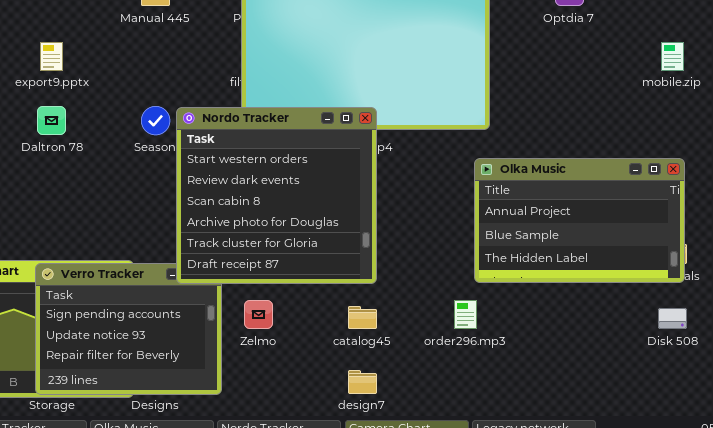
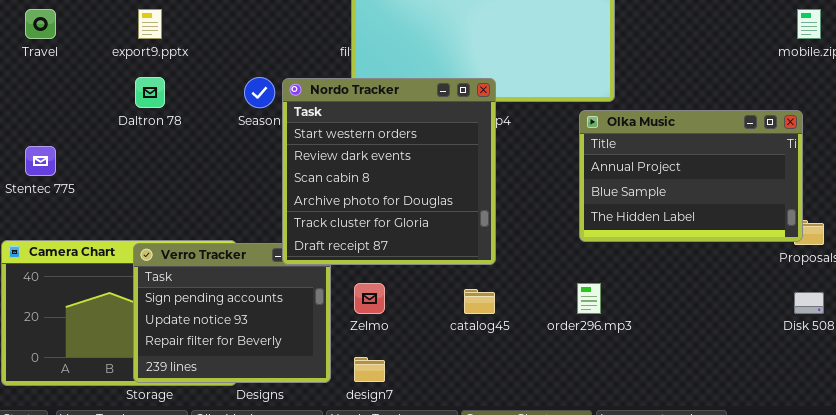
Olka Music: [474,158,685,283] -> [579,110,803,242], moved
design7: [348,370,377,394] -> [354,357,385,382], moved

